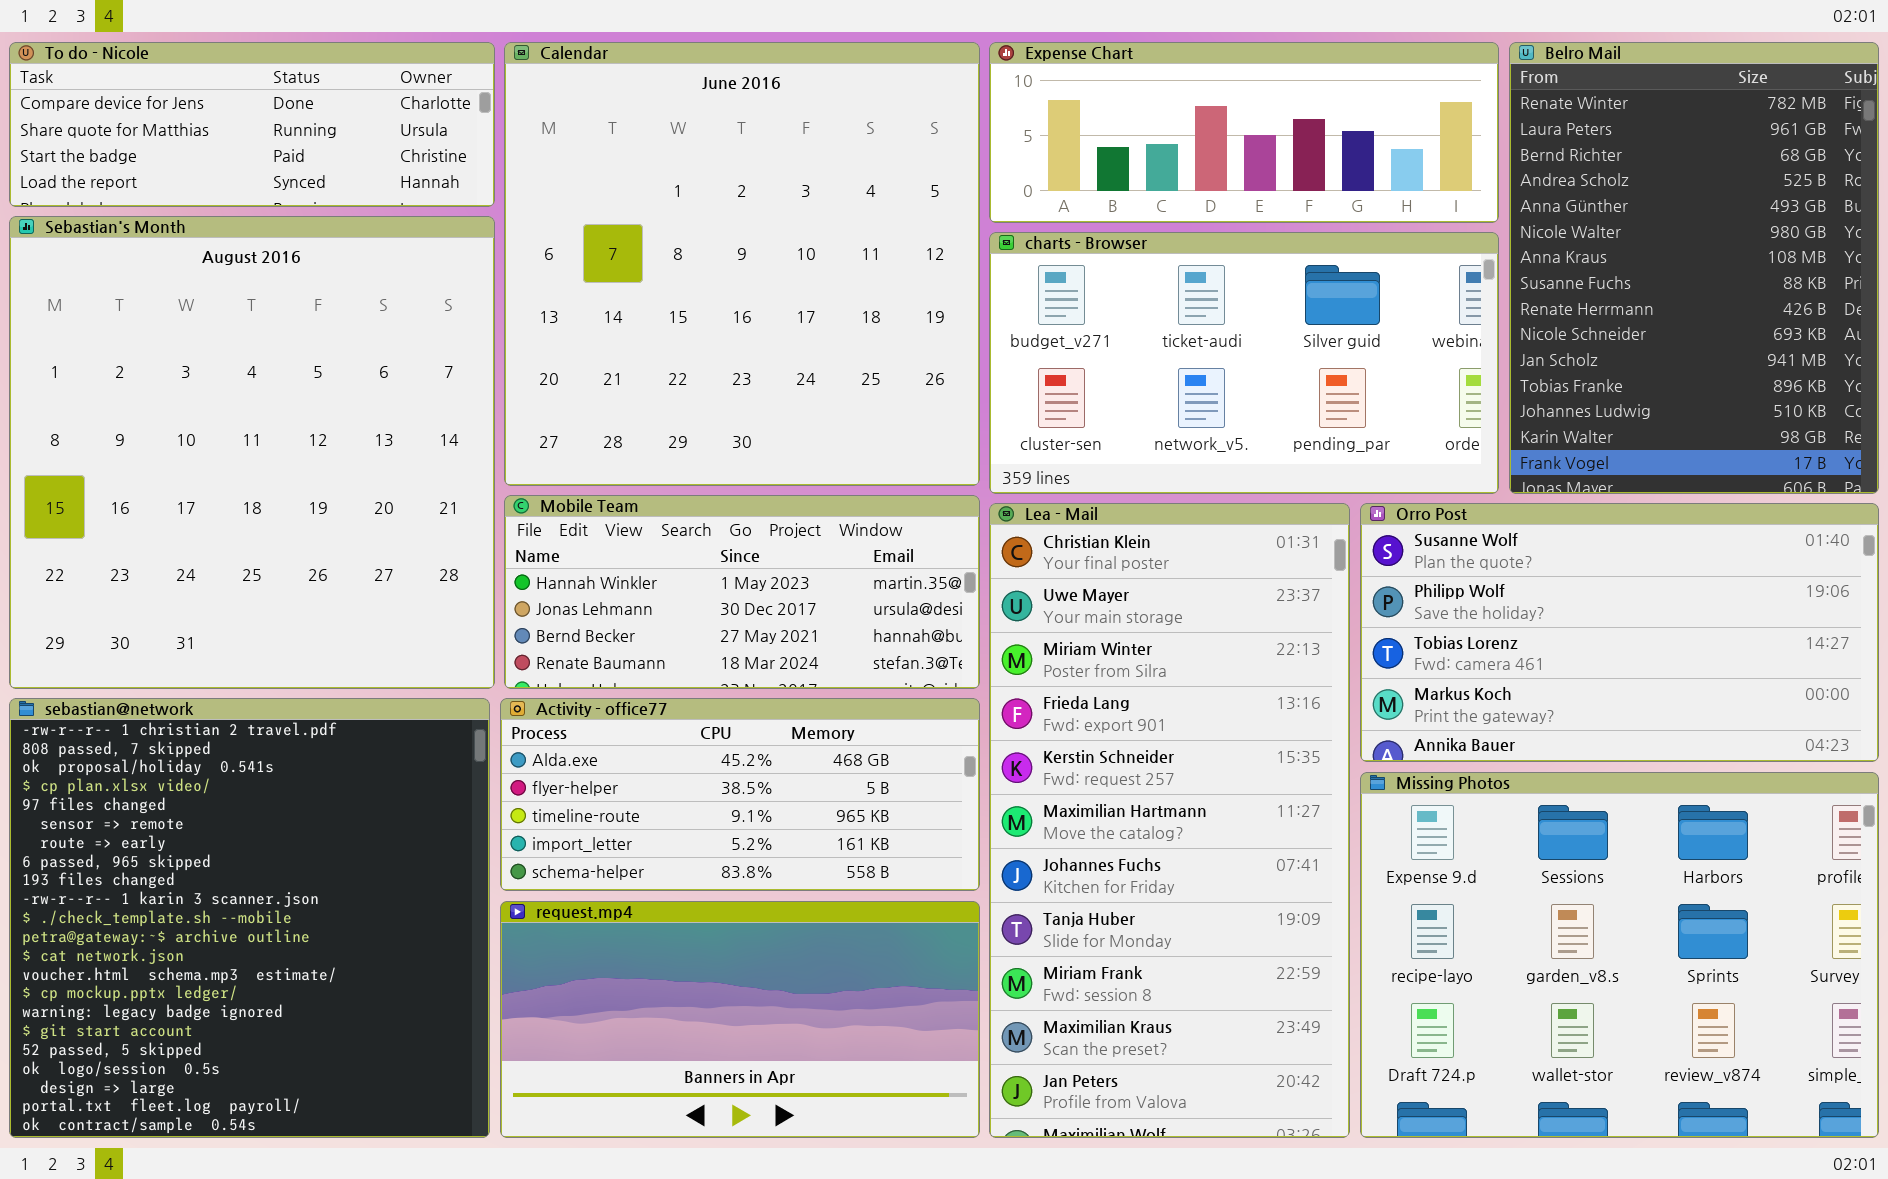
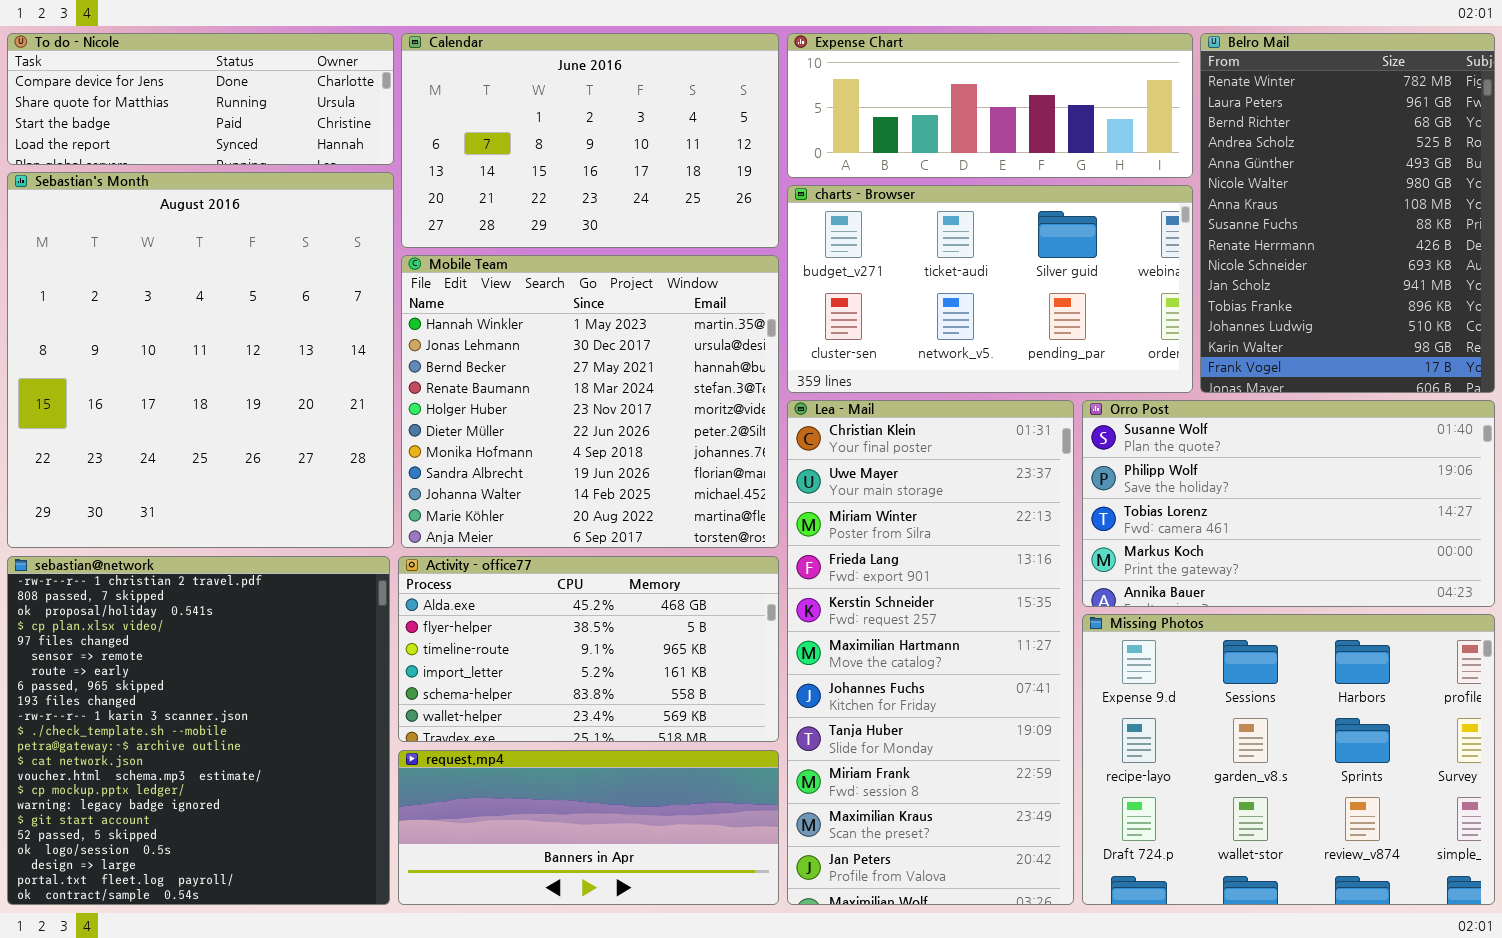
Calendar: [504,42,980,486] -> [401,33,779,248], resized
Mobile Team: [504,495,980,689] -> [401,255,779,548], resized
Activity - office77: [500,698,980,891] -> [398,556,779,742], resized
request.mp4: [500,901,980,1138] -> [398,750,779,905], resized

